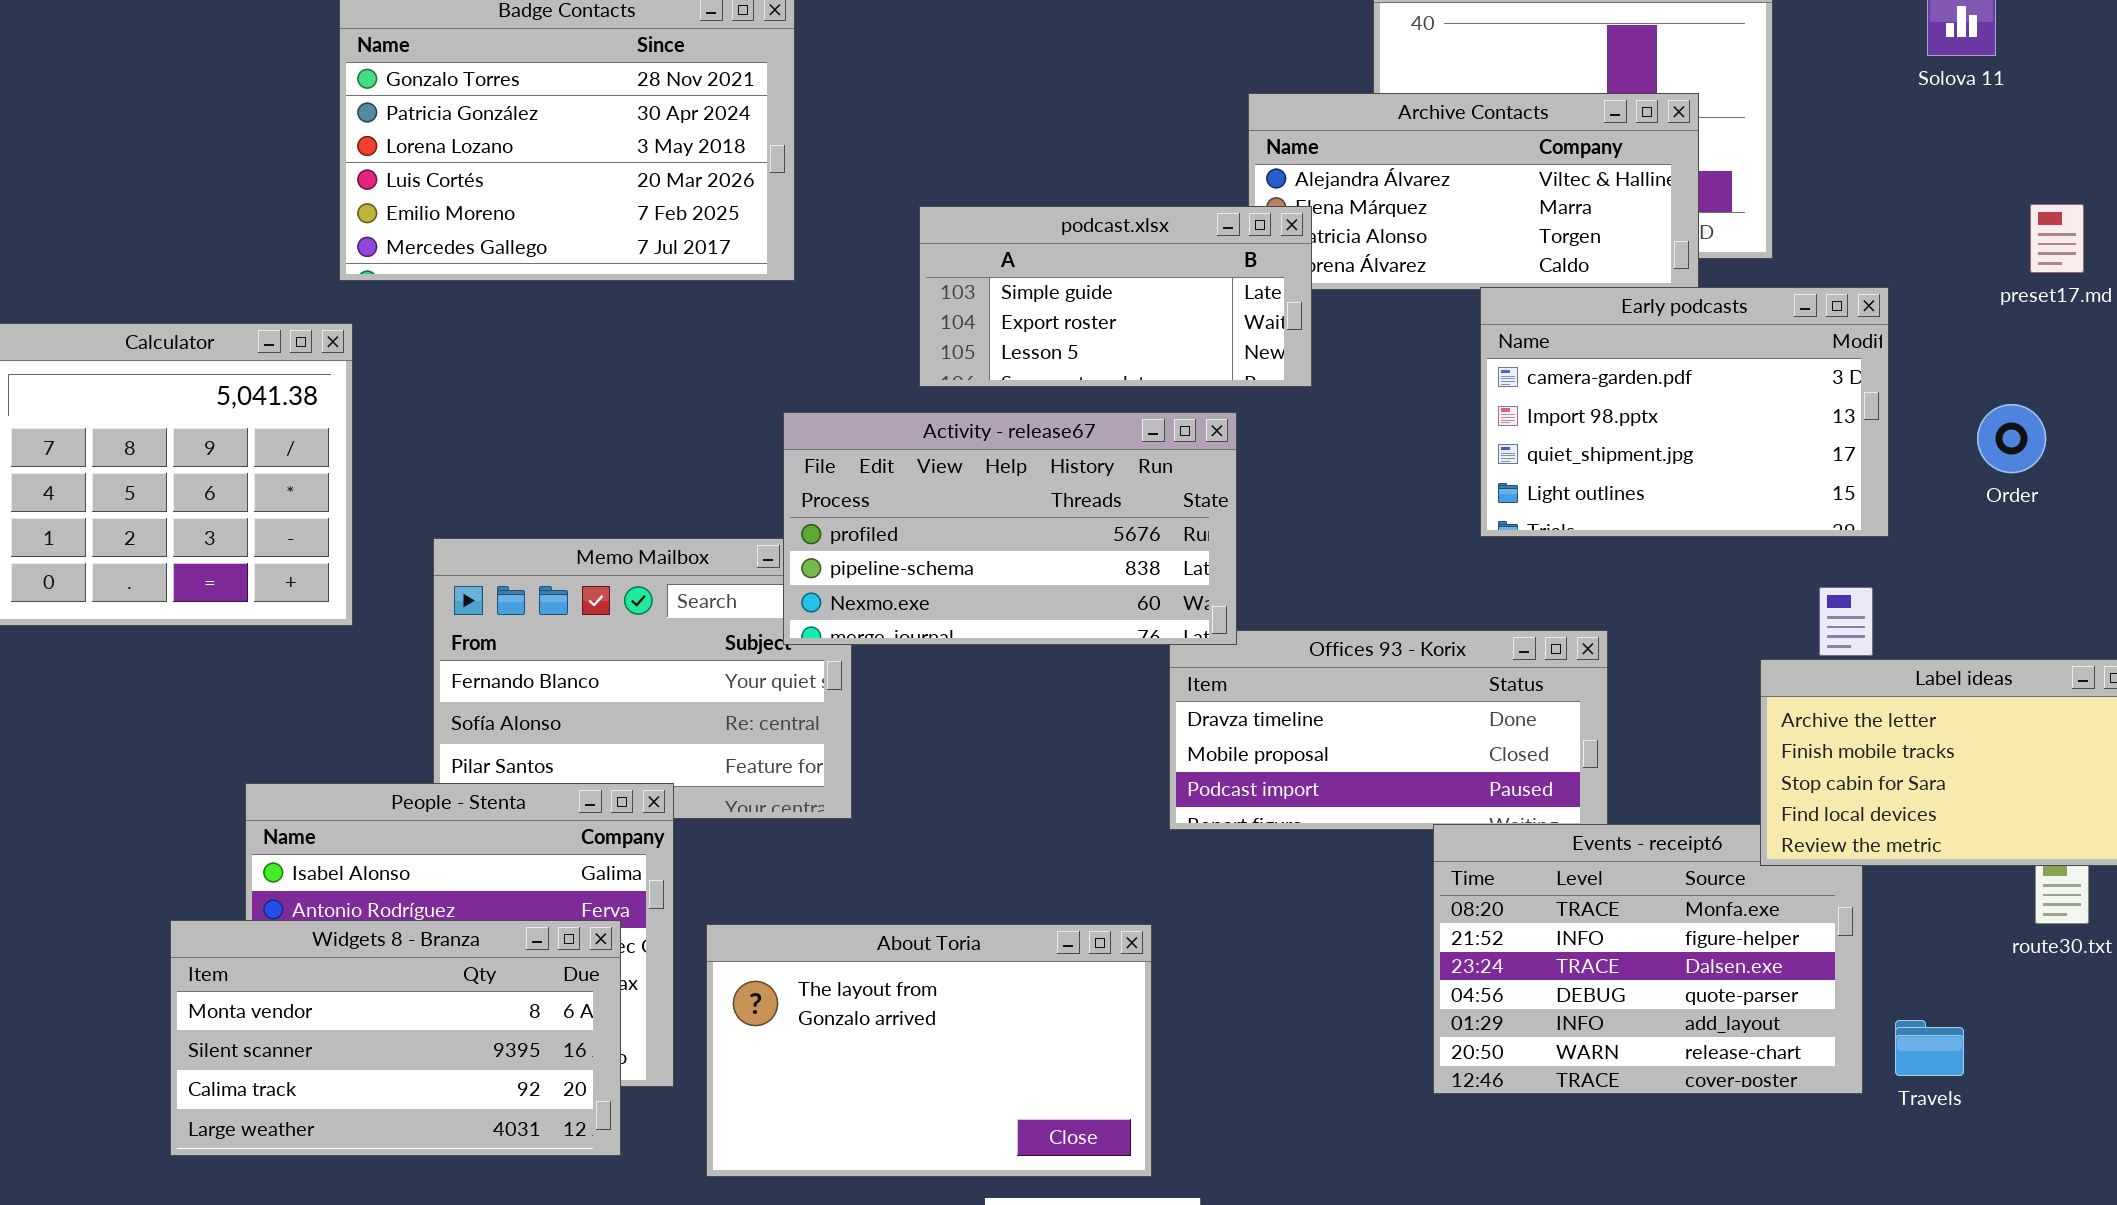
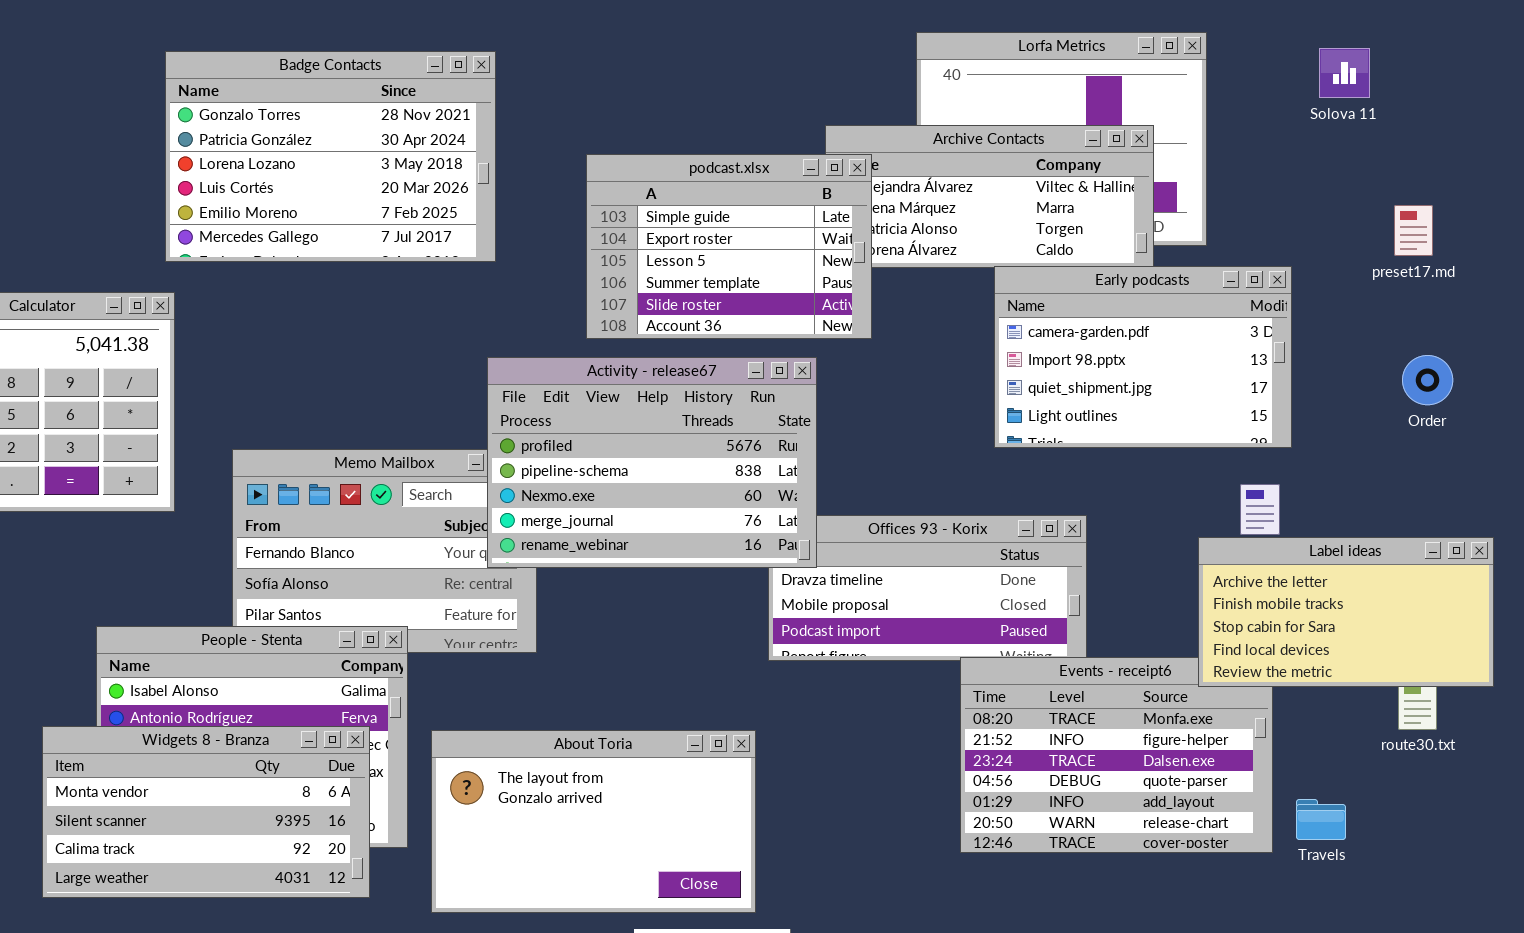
podcast.xlsx: [919,206,1312,387] -> [586,154,872,339], resized
Order: [1977,404,2046,473] -> [1402,355,1453,405], moved
Activity - release67: [783,412,1237,645] -> [487,357,817,568], resized

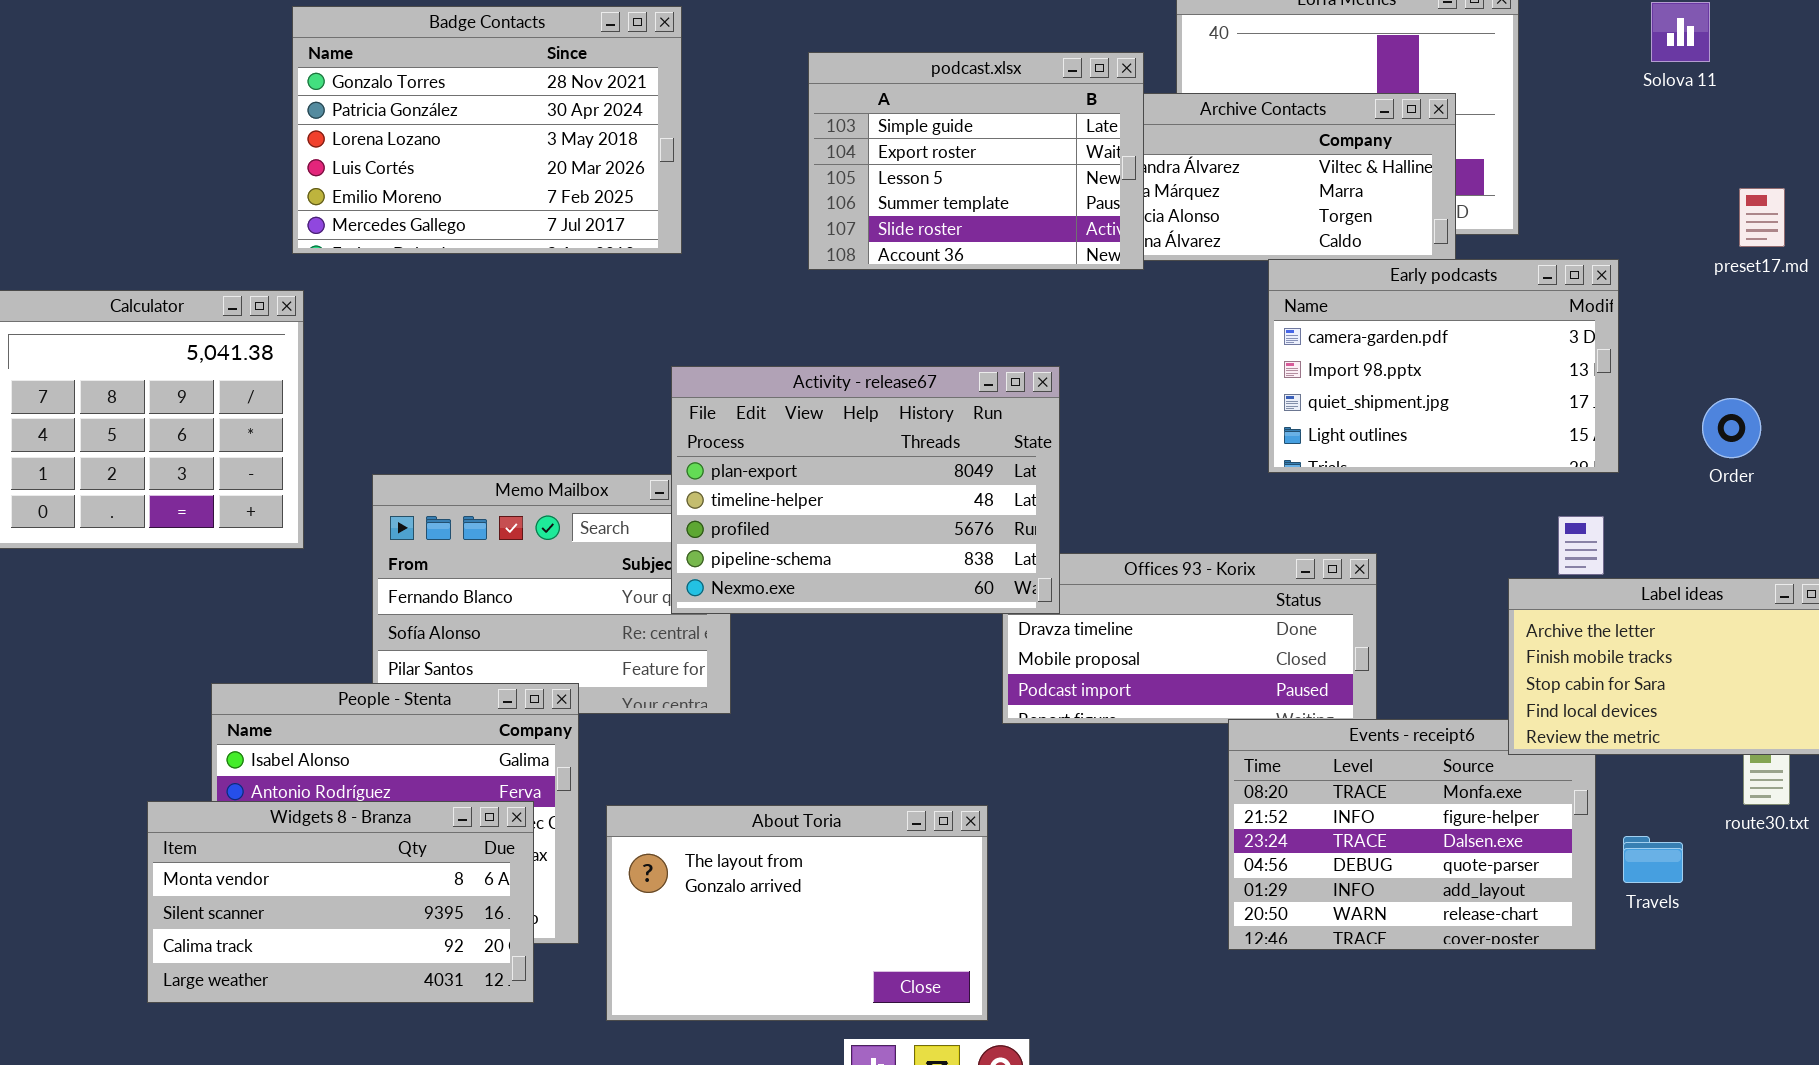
podcast.xlsx: [586,154,872,339] -> [808,52,1144,270], moved
Order: [1402,355,1453,405] -> [1702,398,1761,458], moved
Activity - release67: [487,357,817,568] -> [671,366,1060,614], scrolled up 2 rows
Travels: [1296,799,1346,840] -> [1623,836,1683,883], moved

